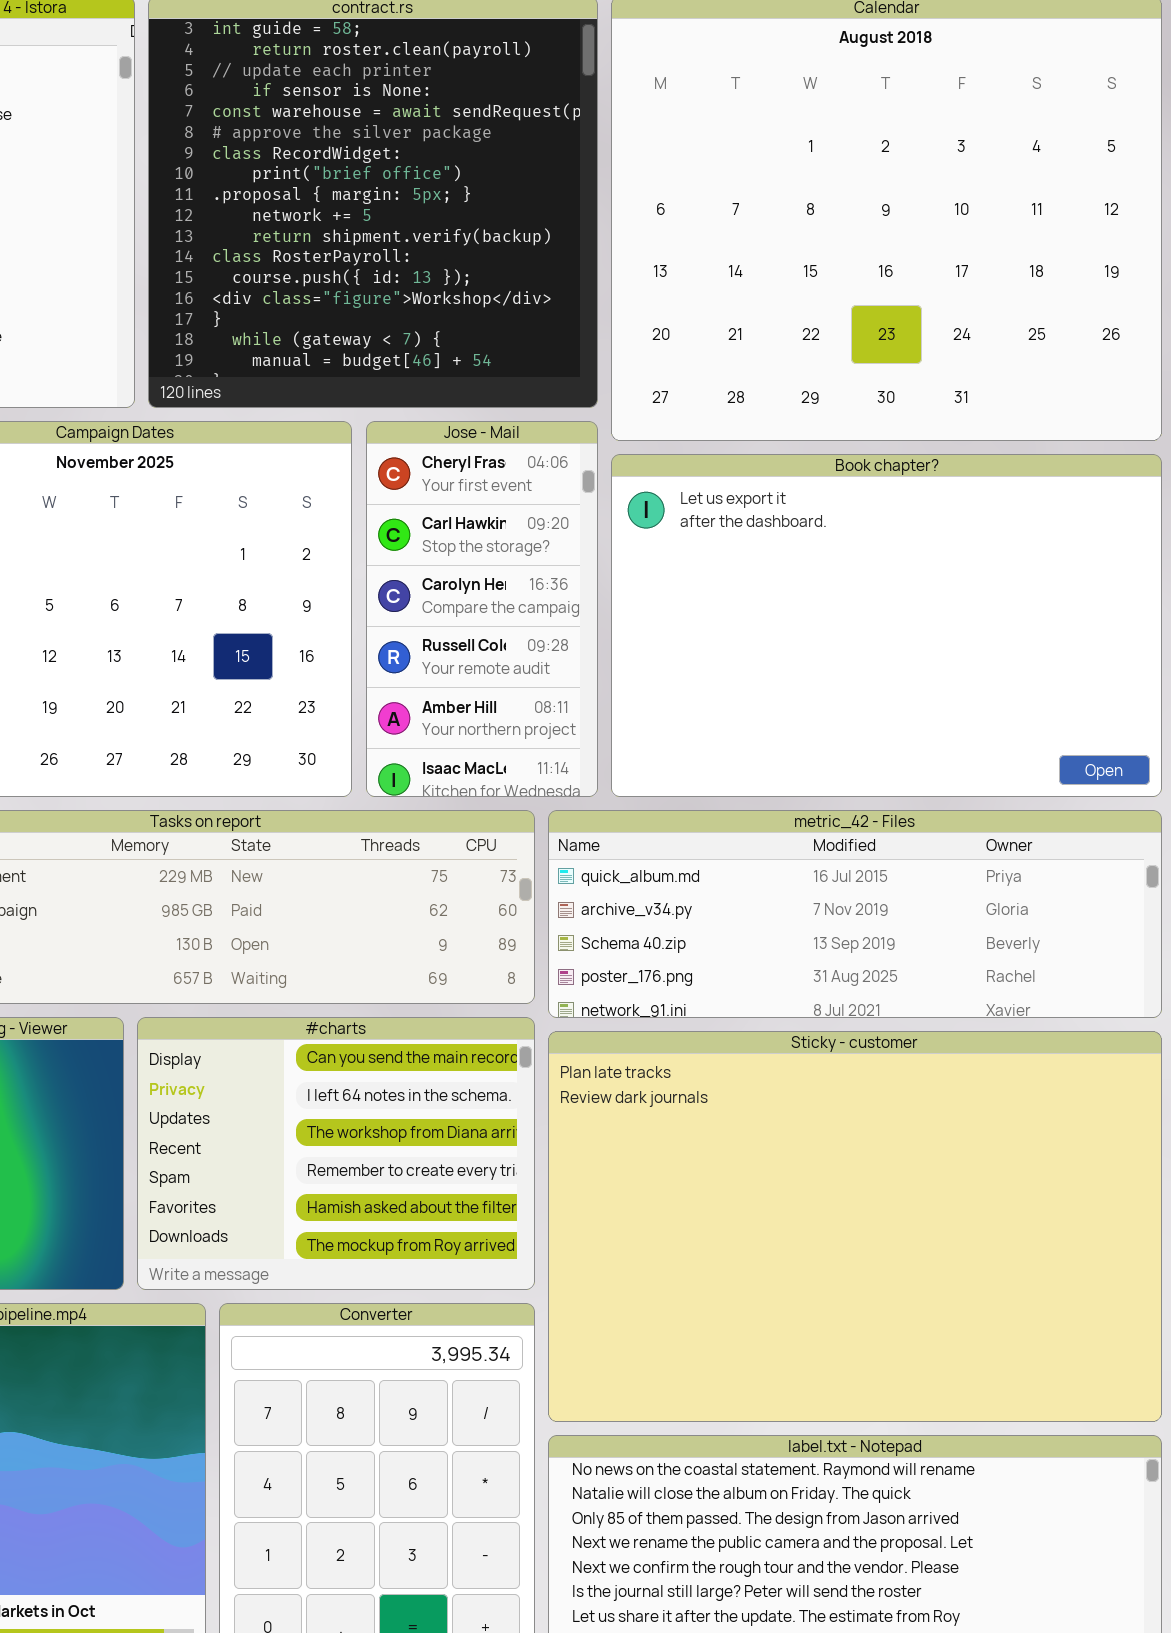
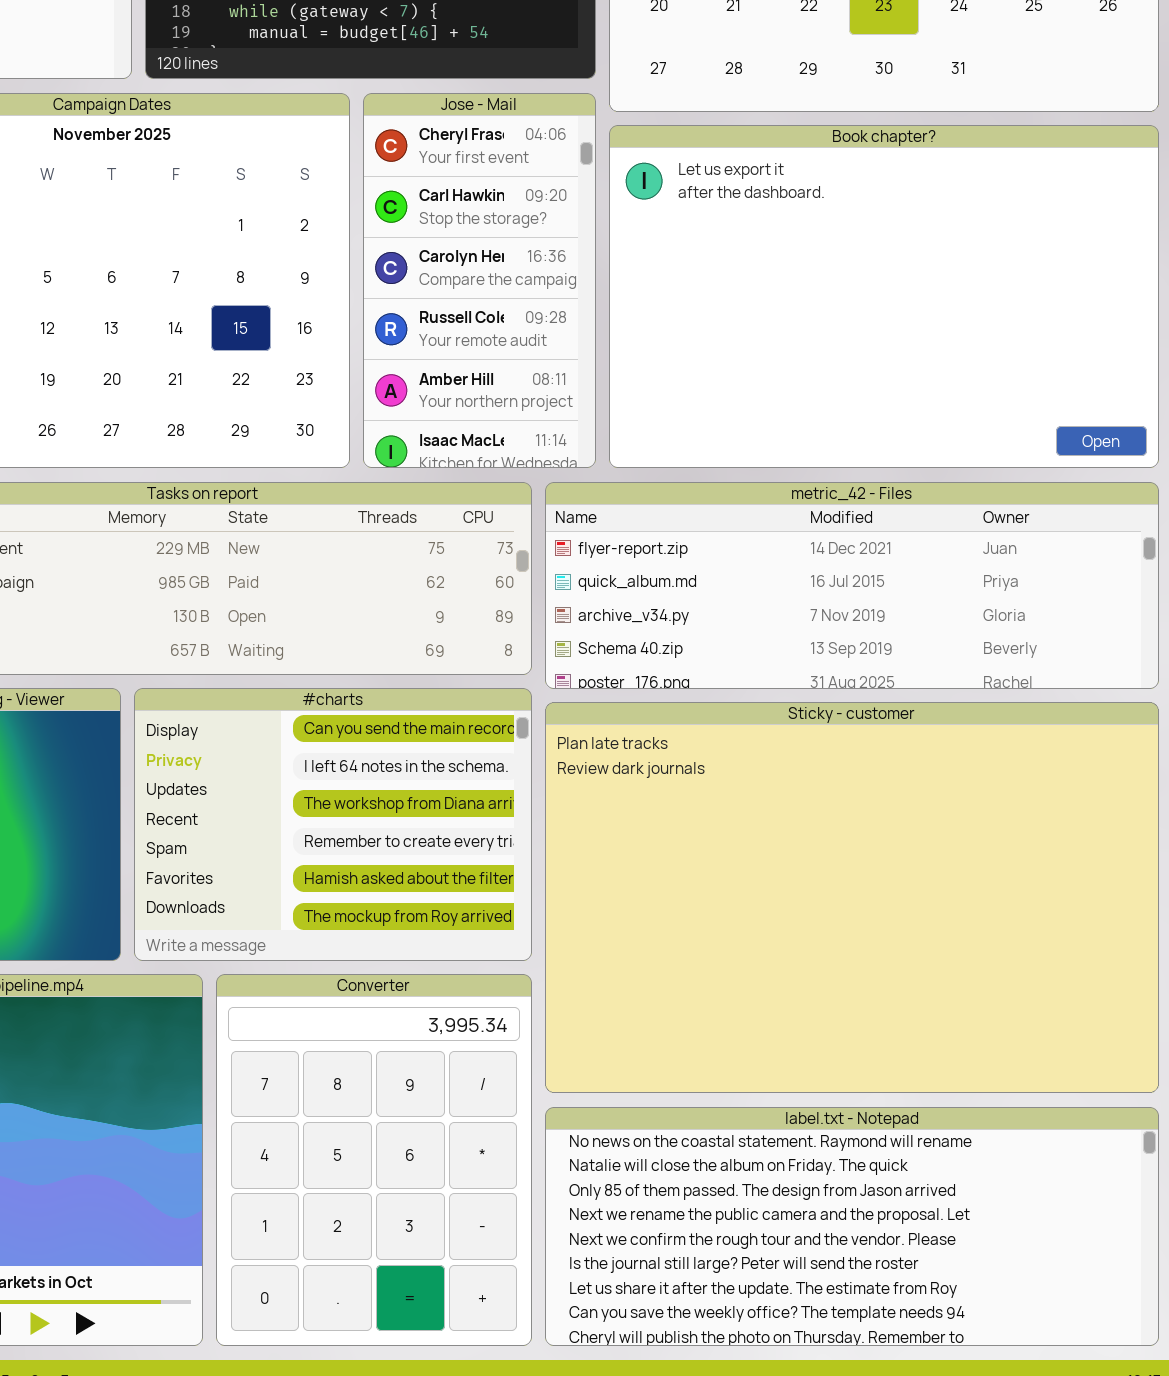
metric_42 - Files: [548,810,1162,1018] -> [545,482,1159,689], scrolled up 1 row

